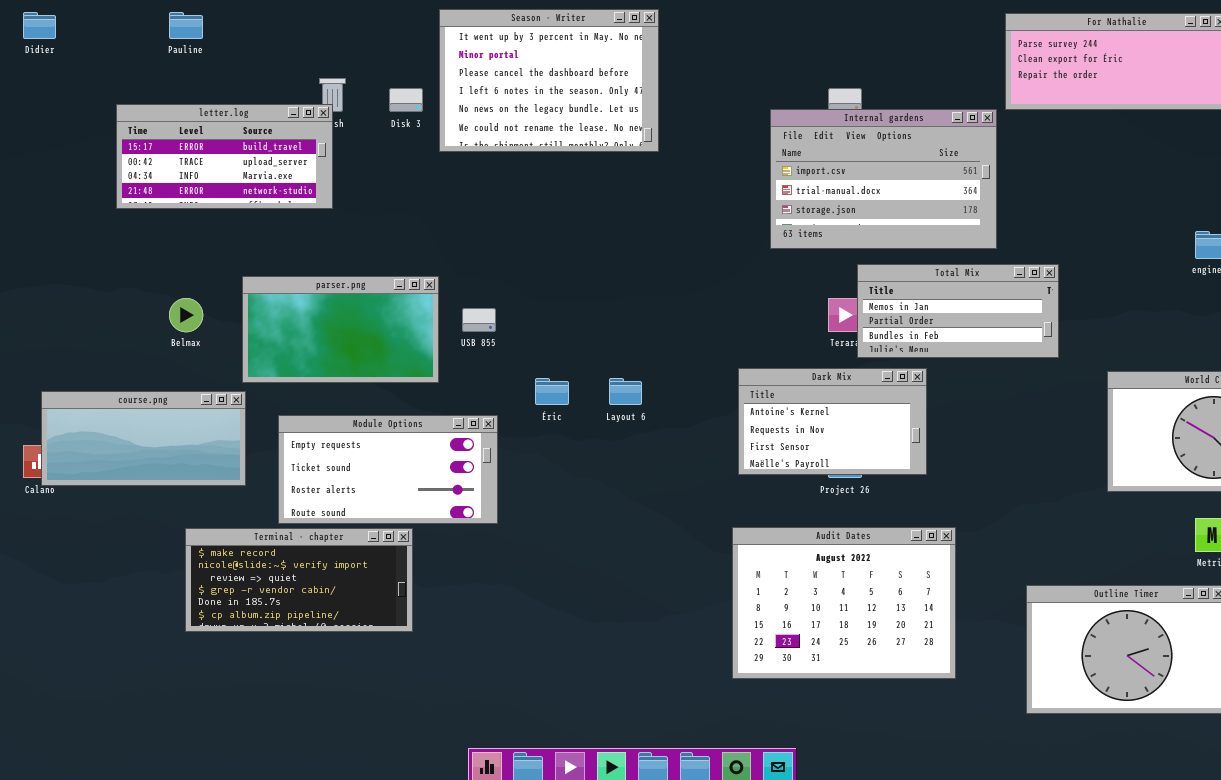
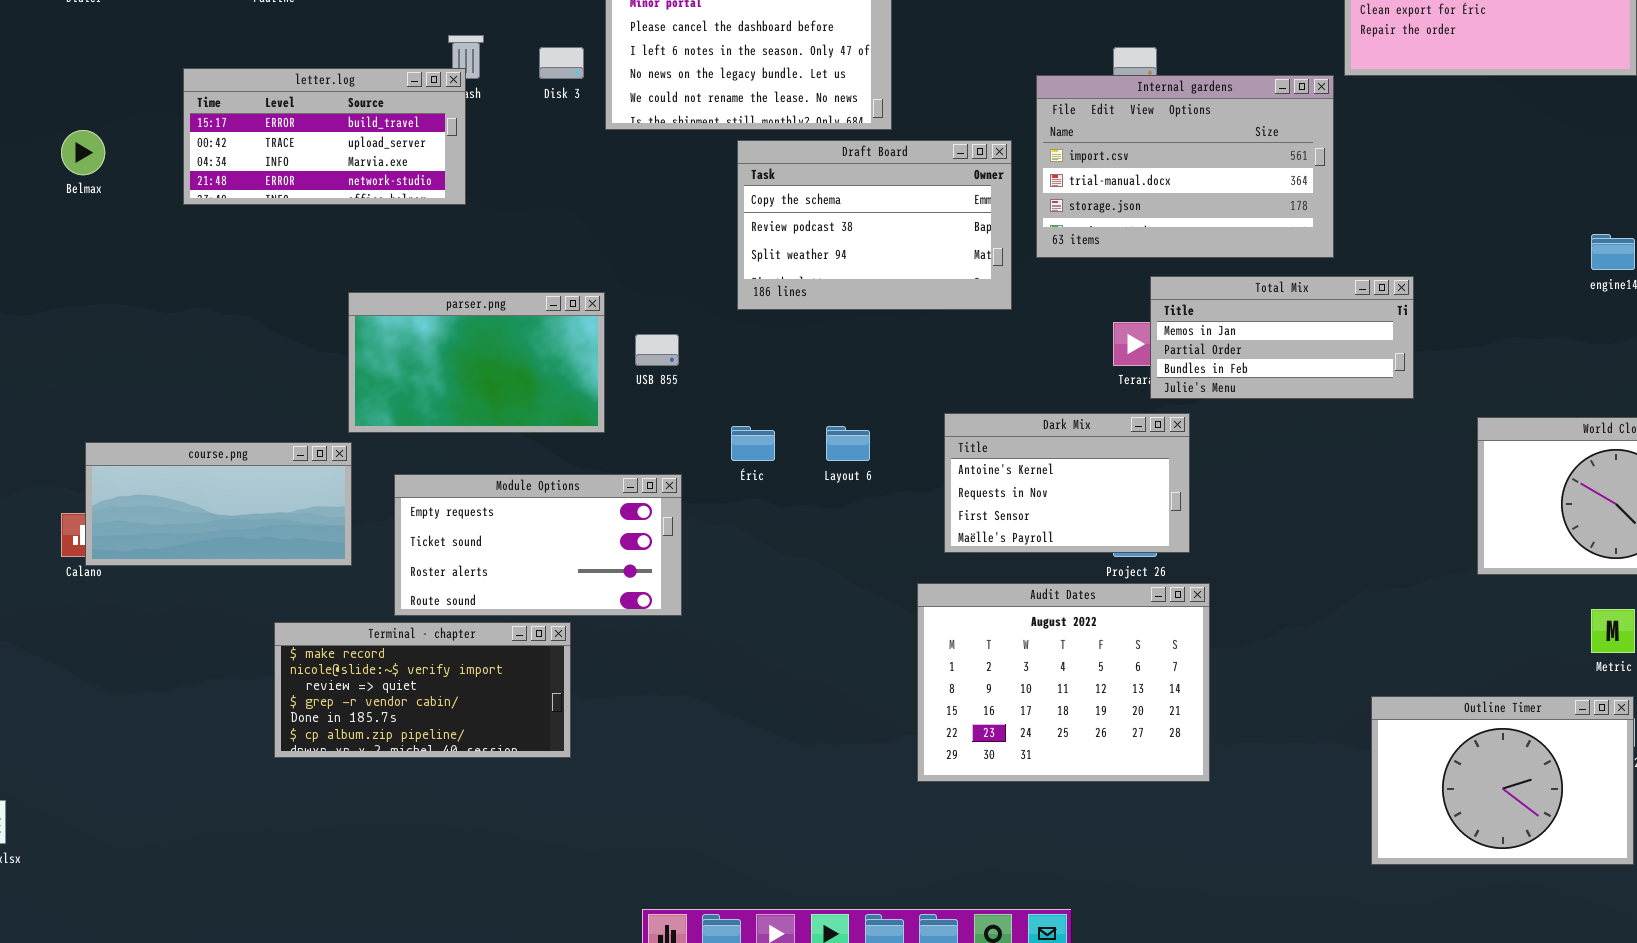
Draft Board: none -> [737,140,1012,310], opened
Belmax: [169,298,203,332] -> [61,130,105,175], moved
Dark Mix: [738,368,927,475] -> [944,413,1190,553], moved
Audit Dates: [732,527,956,679] -> [917,583,1210,782], moved

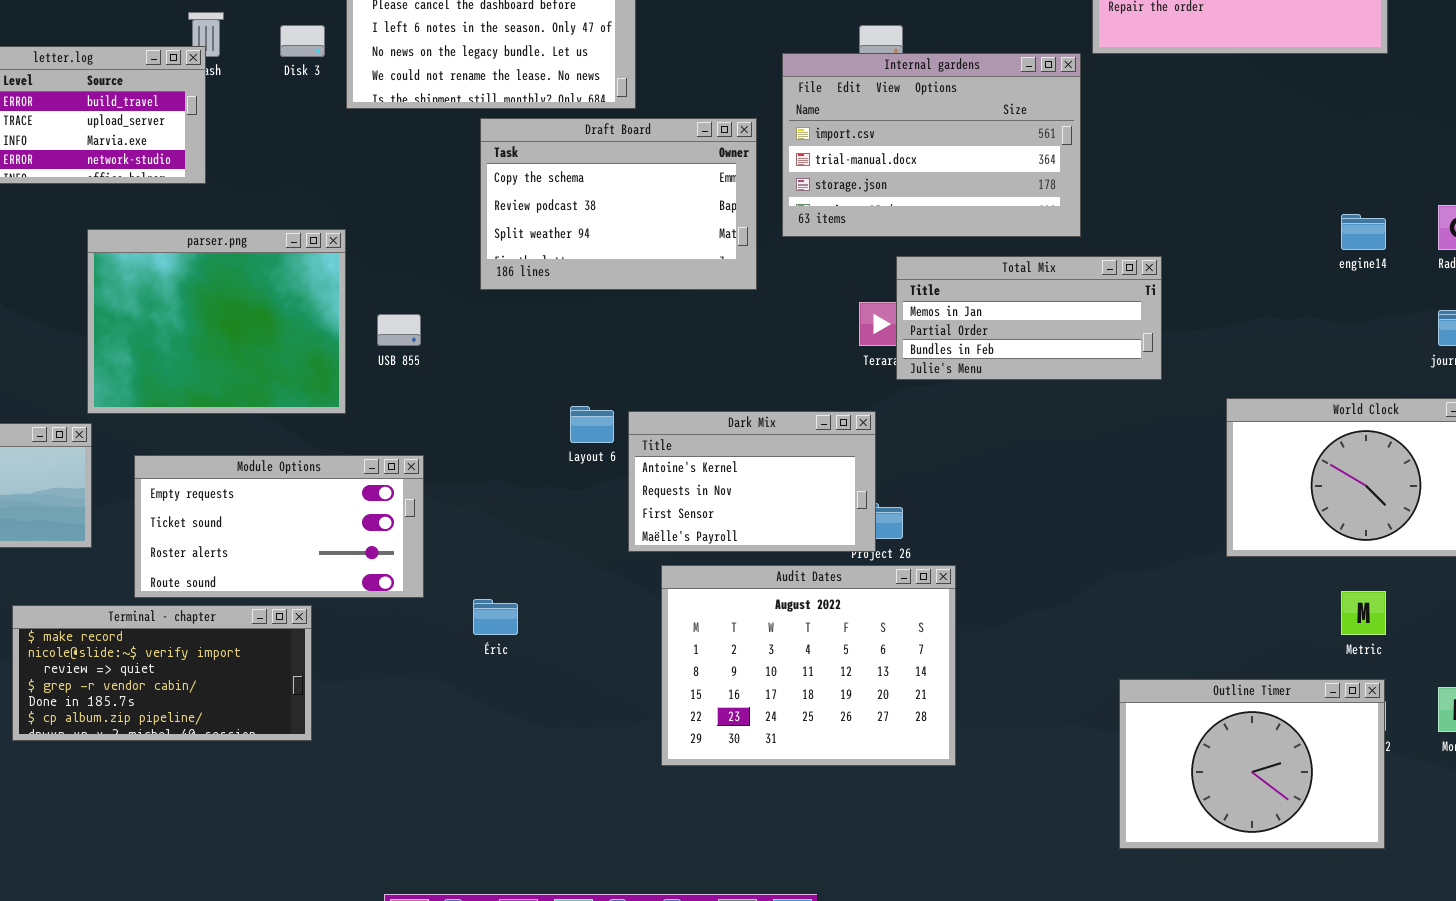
parser.png: [348,292,605,433] -> [87,229,346,414], resized
Dark Mix: [944,413,1190,553] -> [628,411,876,552], moved
Éric: [731,426,775,461] -> [473,599,518,635], moved

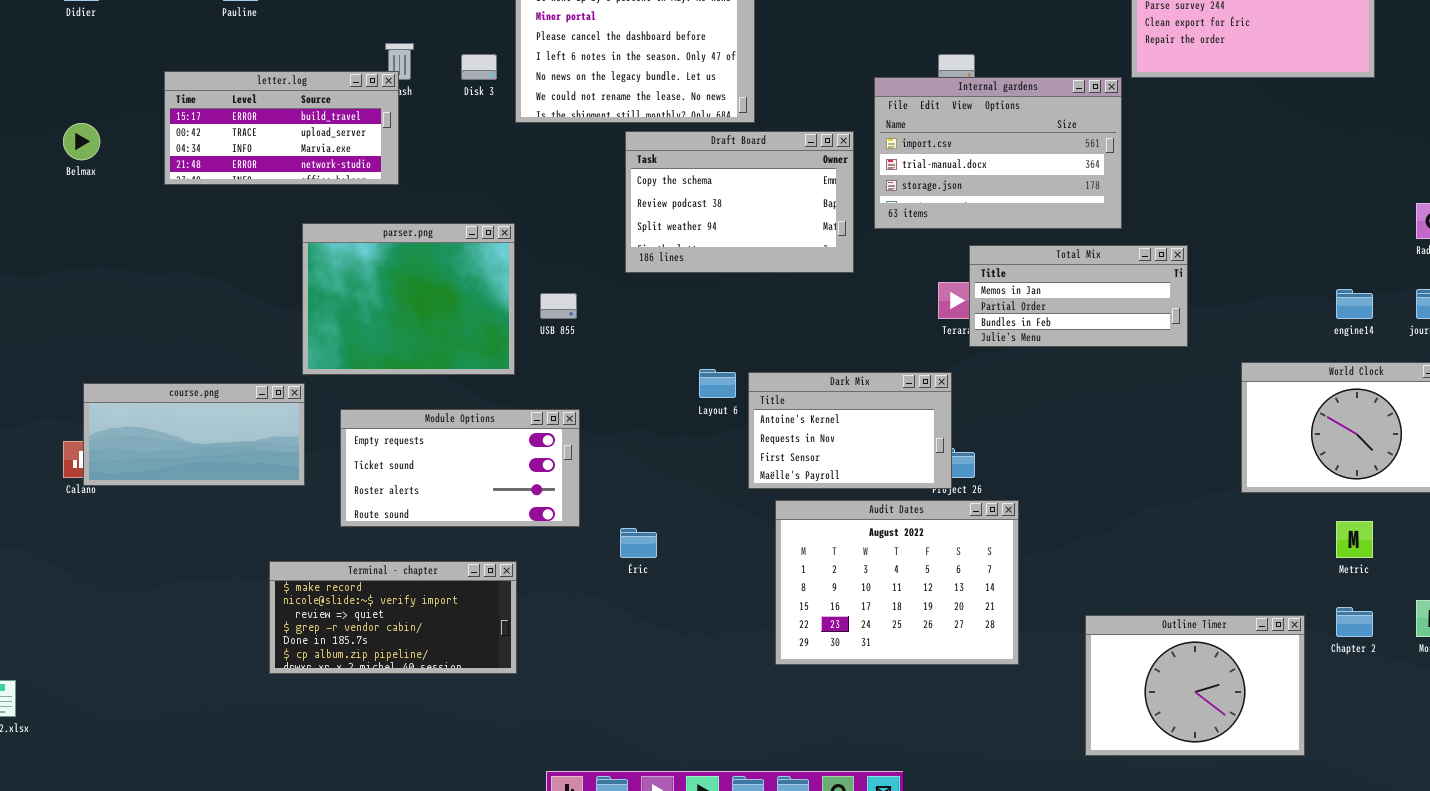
engine14: [1341,214,1386,250] -> [1336,289,1373,319], moved
Terminal - chapter: [12,605,312,741] -> [269,561,517,674], moved
Outline Timer: [1119,679,1385,849] -> [1085,615,1305,756], moved

